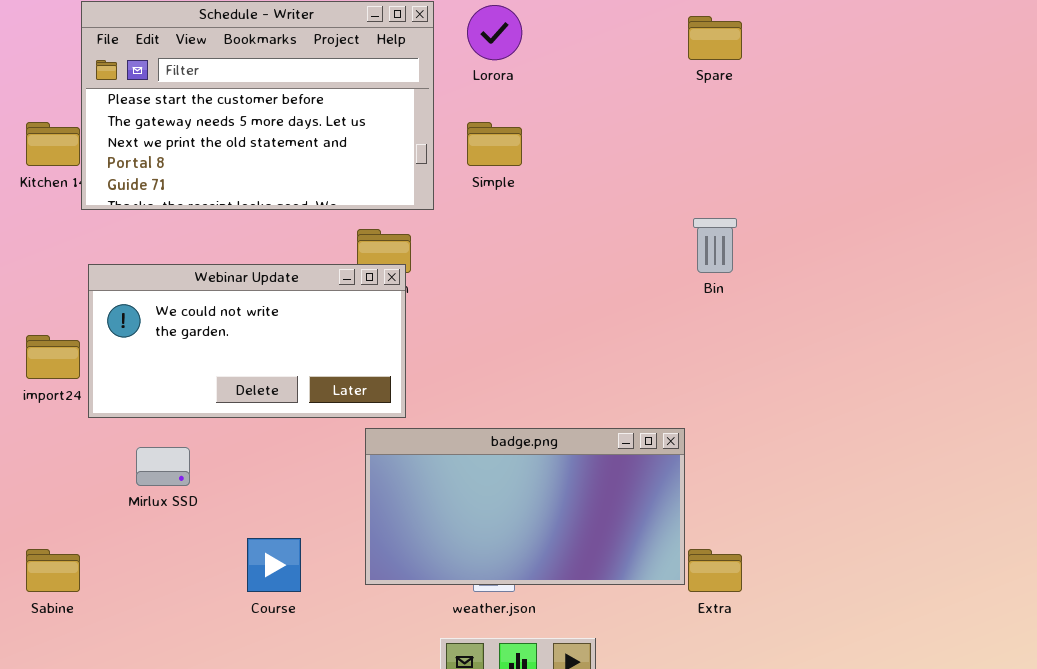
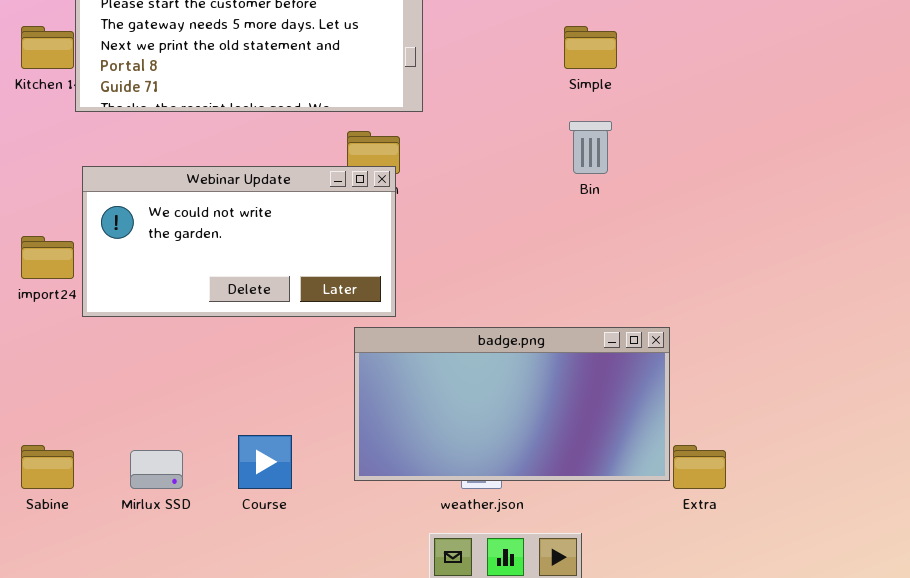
Simple: [467,122,522,166] -> [564,26,617,69], moved
Bin: [693,218,737,273] -> [569,121,612,174], moved
Mirlux SSD: [136,447,190,486] -> [130,450,183,489], moved

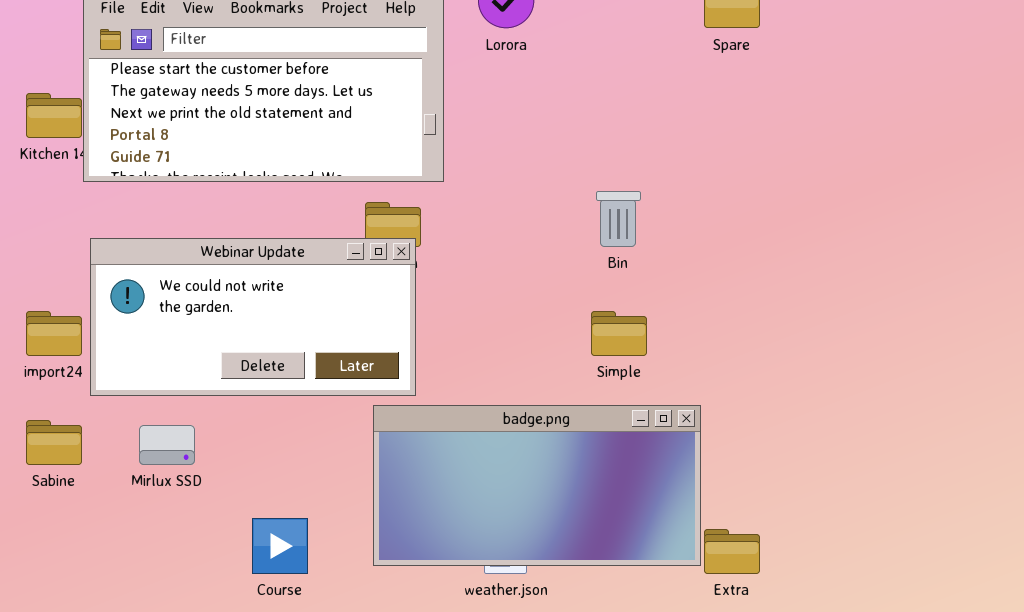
Simple: [564,26,617,69] -> [591,311,647,356], moved
Sabine: [21,445,74,489] -> [26,420,82,465], moved
Mirlux SSD: [130,450,183,489] -> [139,425,195,465], moved

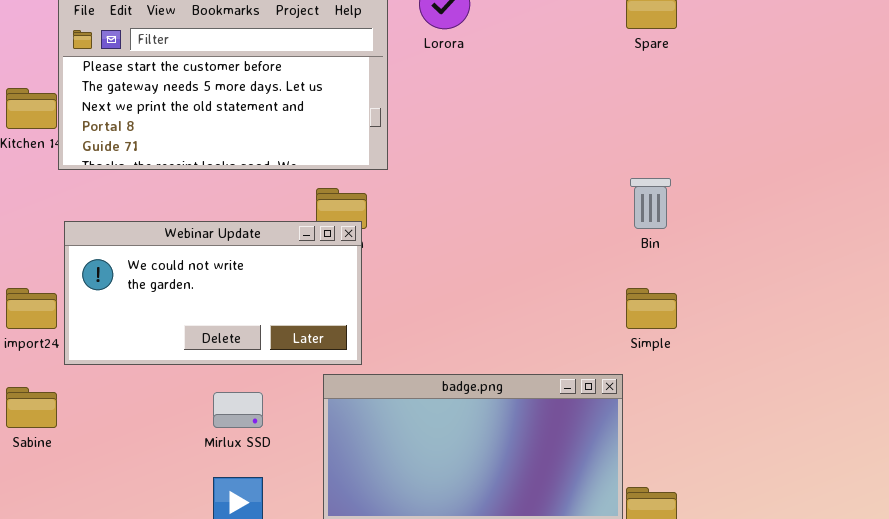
Bin: [596,191,641,247] -> [630,178,671,229], moved
Simple: [591,311,647,356] -> [626,288,677,329], moved
Mirlux SSD: [139,425,195,465] -> [213,392,263,428], moved

